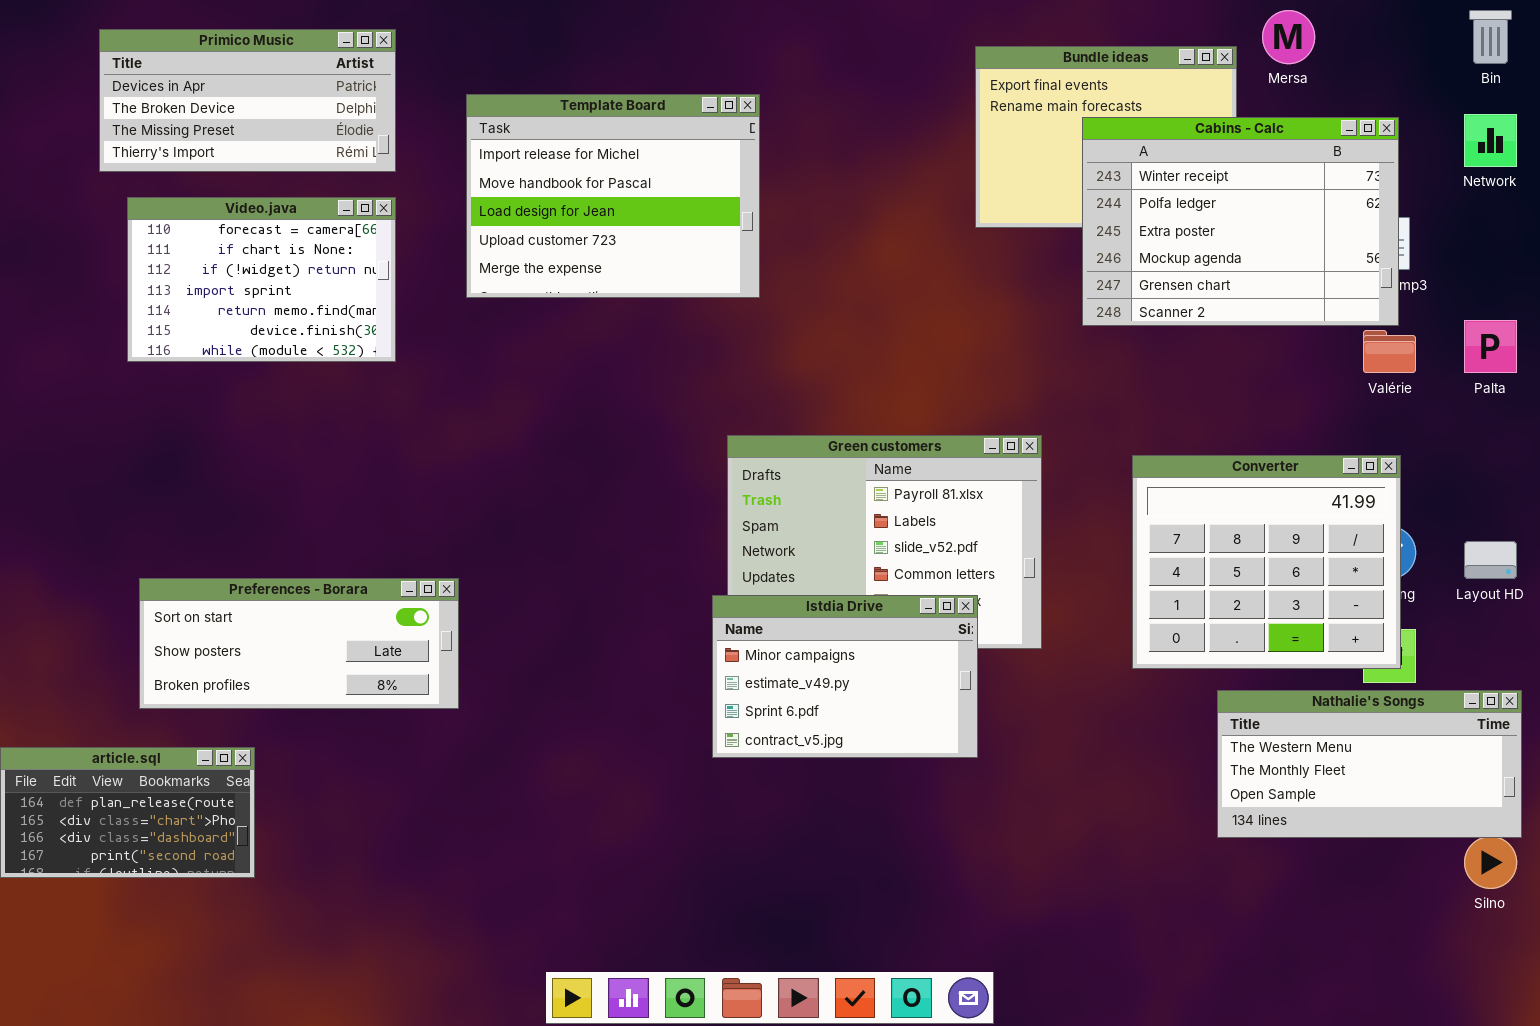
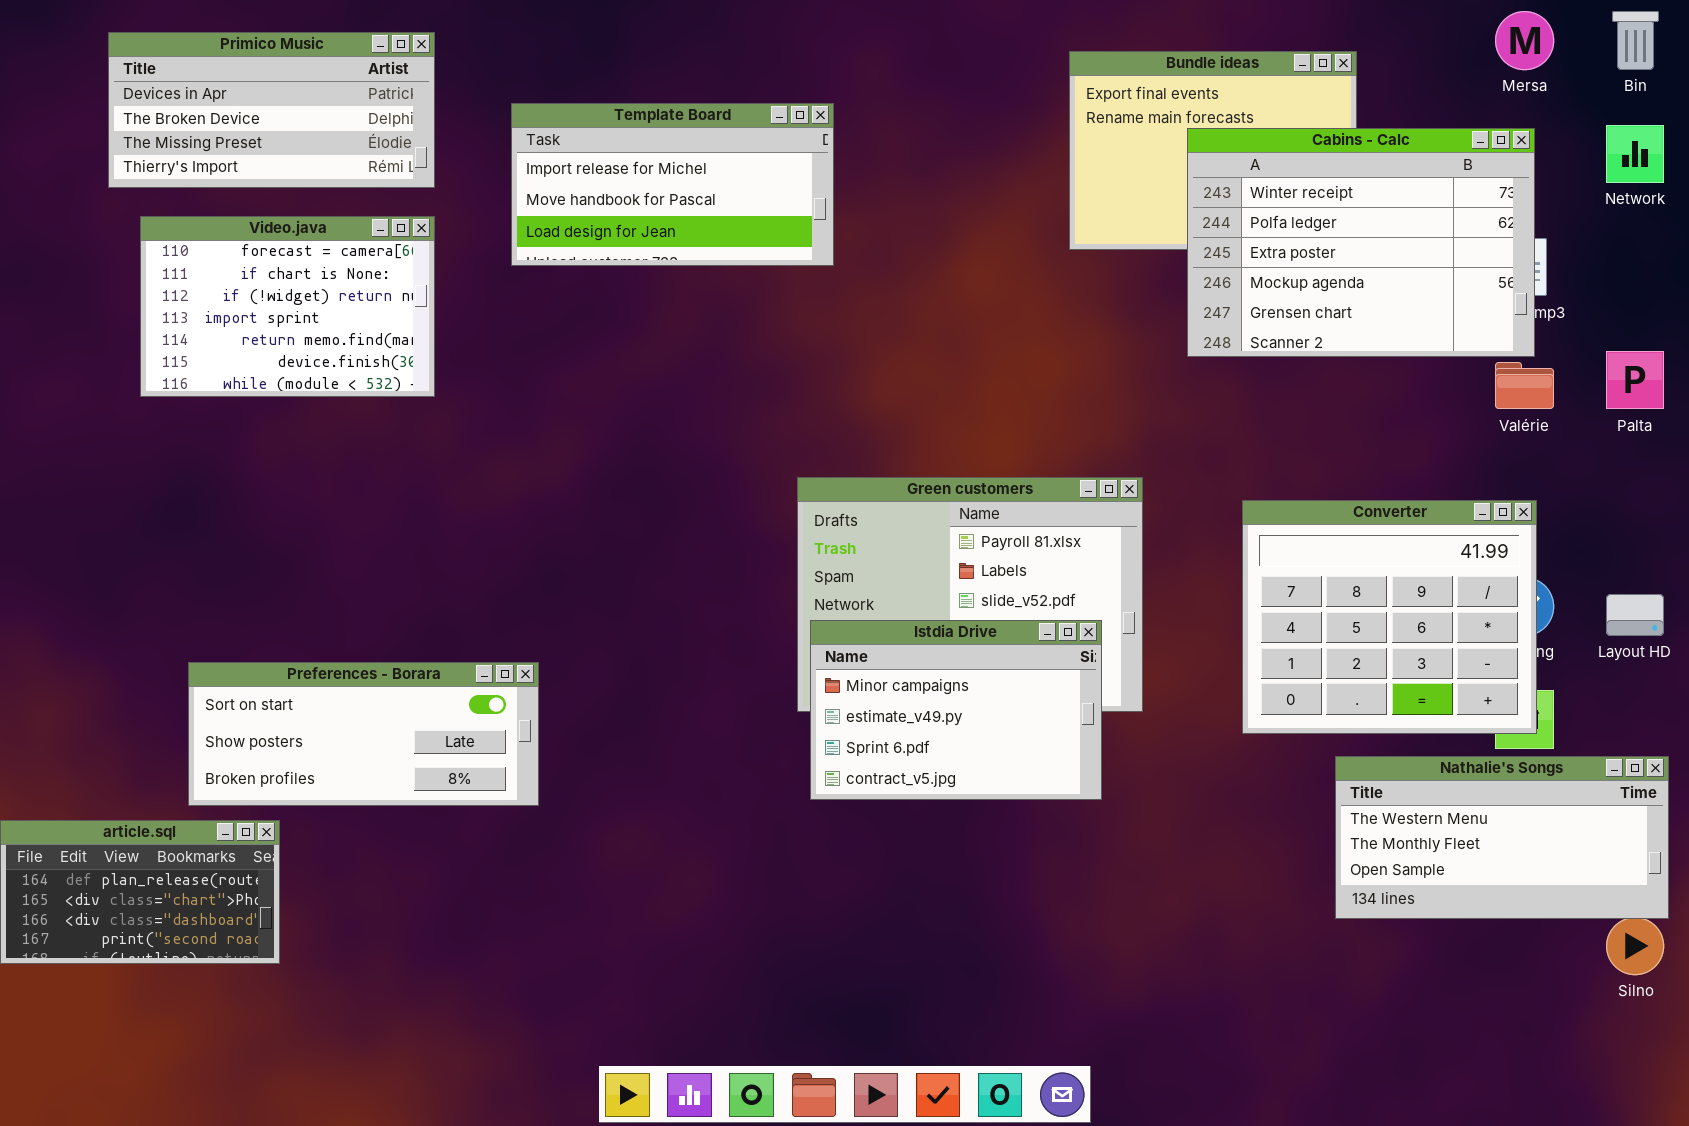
Mersa: [1262,10,1315,64] -> [1495,11,1554,70], moved
Template Board: [466,94,760,298] -> [511,103,834,266], resized
Preferences - Borara: [139,578,459,709] -> [188,662,539,806], moved
Istdia Drive: [712,595,978,758] -> [810,620,1102,800], moved

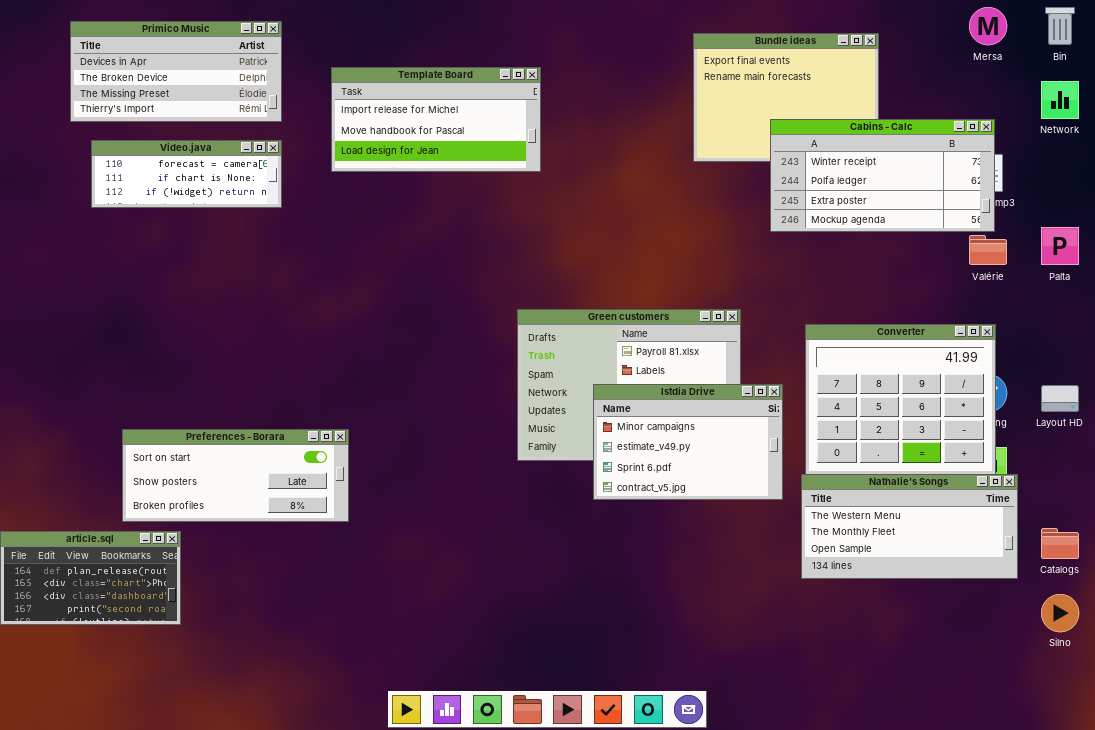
Cabins - Calc: [1187,128,1535,357] -> [770,119,995,232], resized
Video.java: [140,216,435,397] -> [91,140,282,208], resized
Istdia Drive: [810,620,1102,800] -> [593,384,783,500], moved
Nathalie's Songs: [1335,756,1669,919] -> [801,474,1018,579], moved

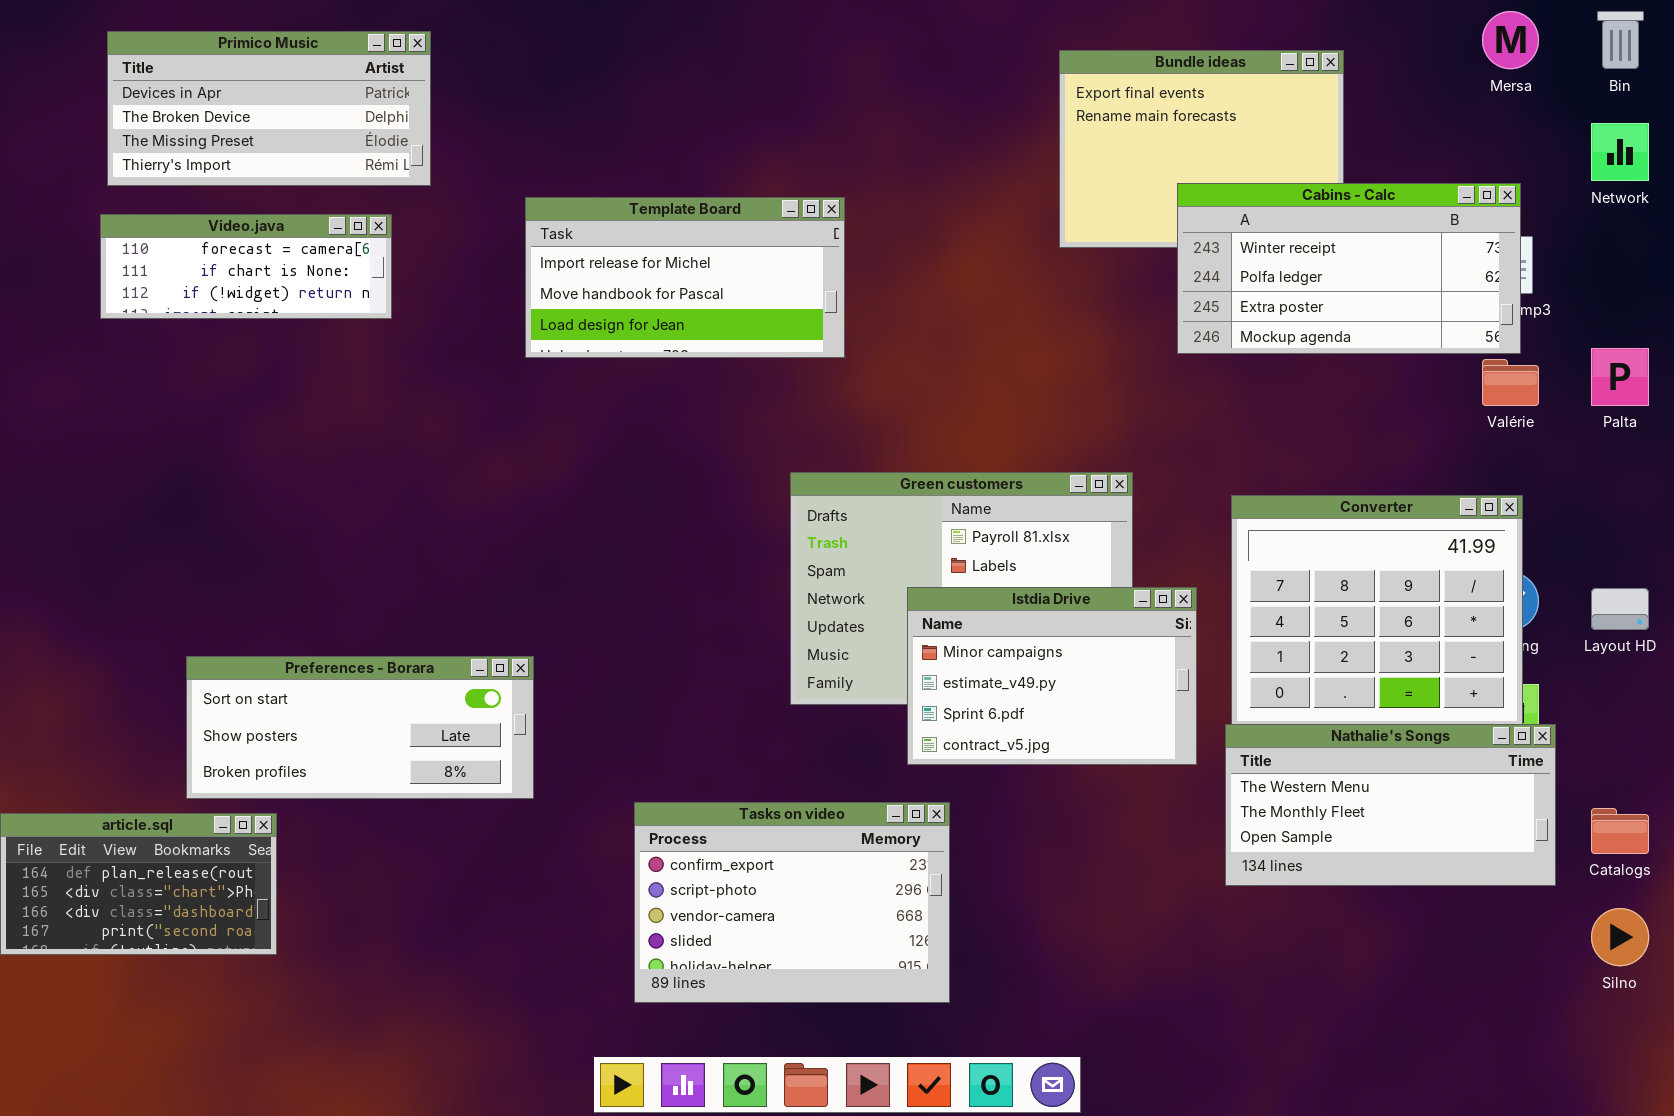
Template Board: [331,67,541,172] -> [525,197,845,358], moved
Video.java: [91,140,282,208] -> [100,214,392,319], moved
Tasks on video: none -> [634,802,950,1003], opened

